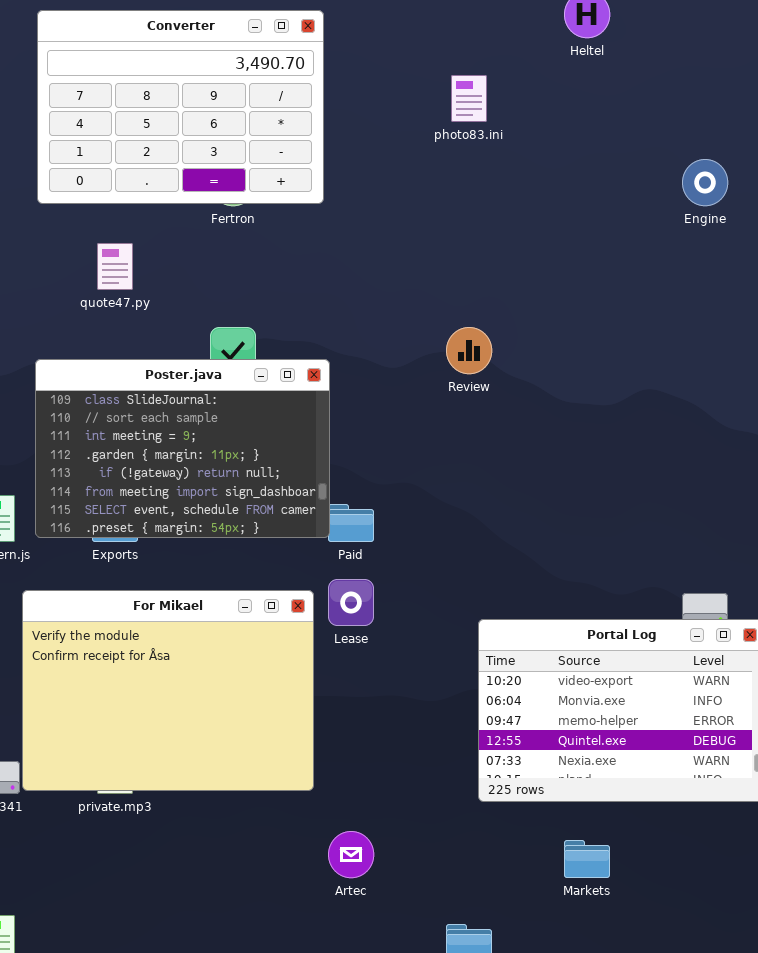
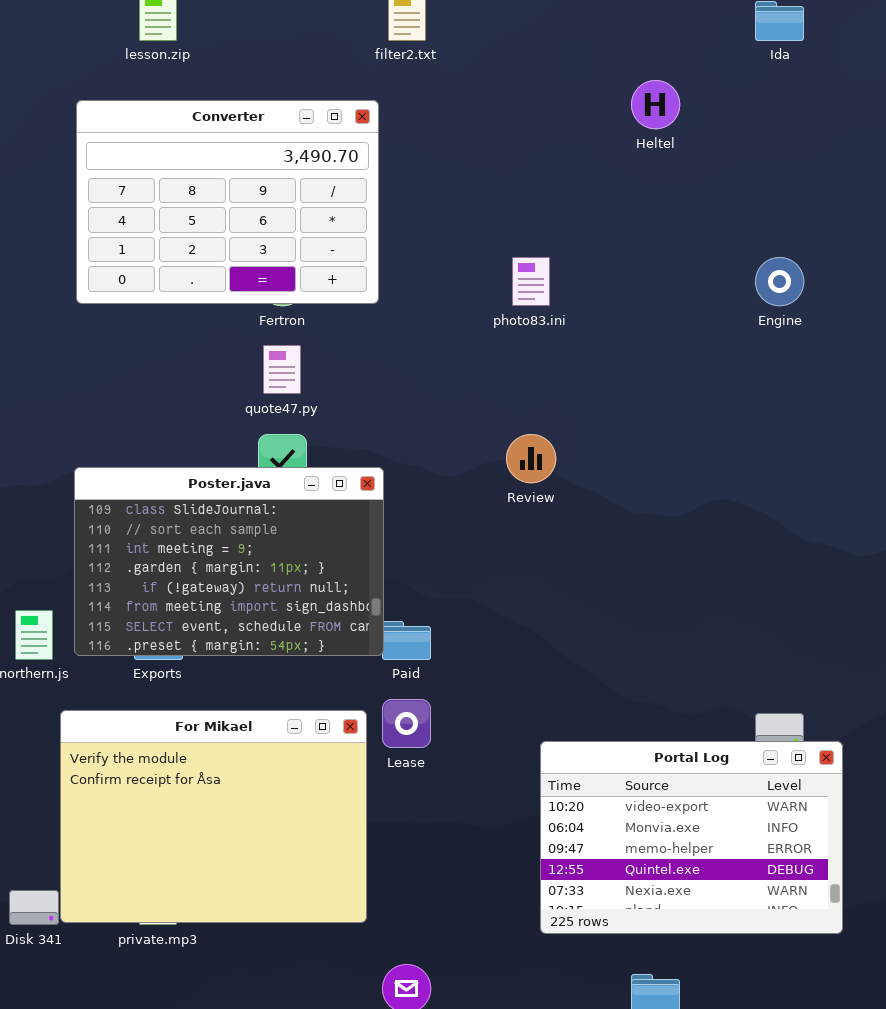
photo83.ini: [451,75,487,122] -> [512,257,550,306], moved
quote47.py: [97,243,133,290] -> [263,345,301,394], moved

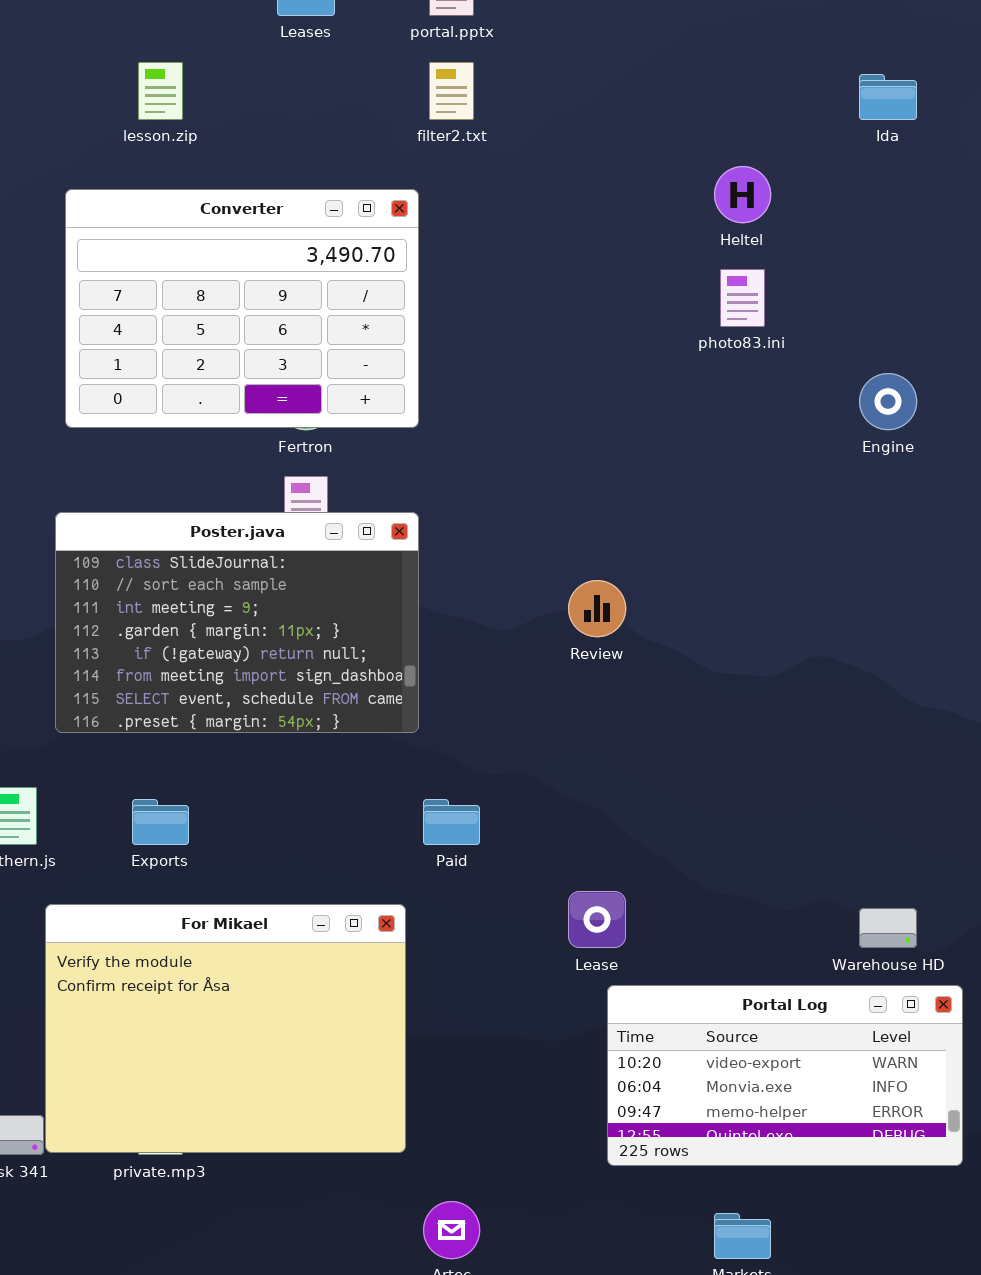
photo83.ini: [512,257,550,306] -> [720,269,765,327], moved
Poster.java: [74,467,384,656] -> [55,512,419,733], moved
Lease: [382,699,431,748] -> [568,891,626,948], moved
Portal Log: [540,741,843,934] -> [607,985,963,1166], resized

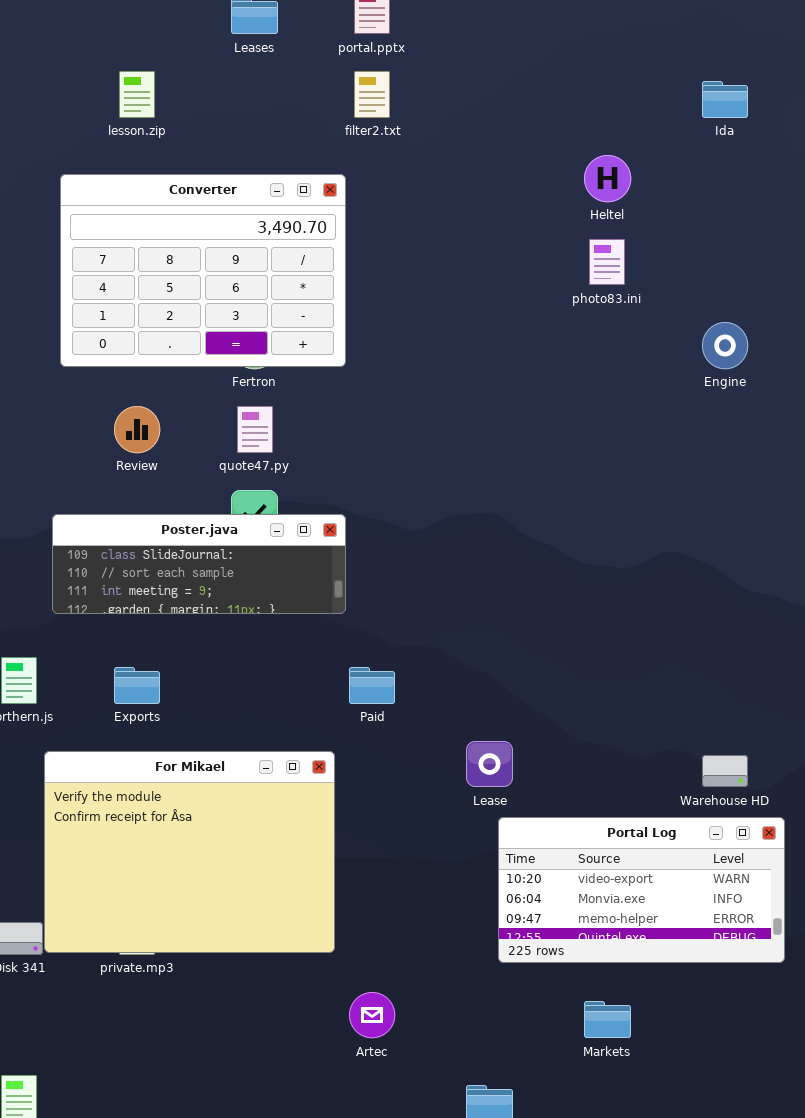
Poster.java: [55,512,419,733] -> [52,514,346,614], resized
Review: [568,580,626,637] -> [114,406,160,453], moved

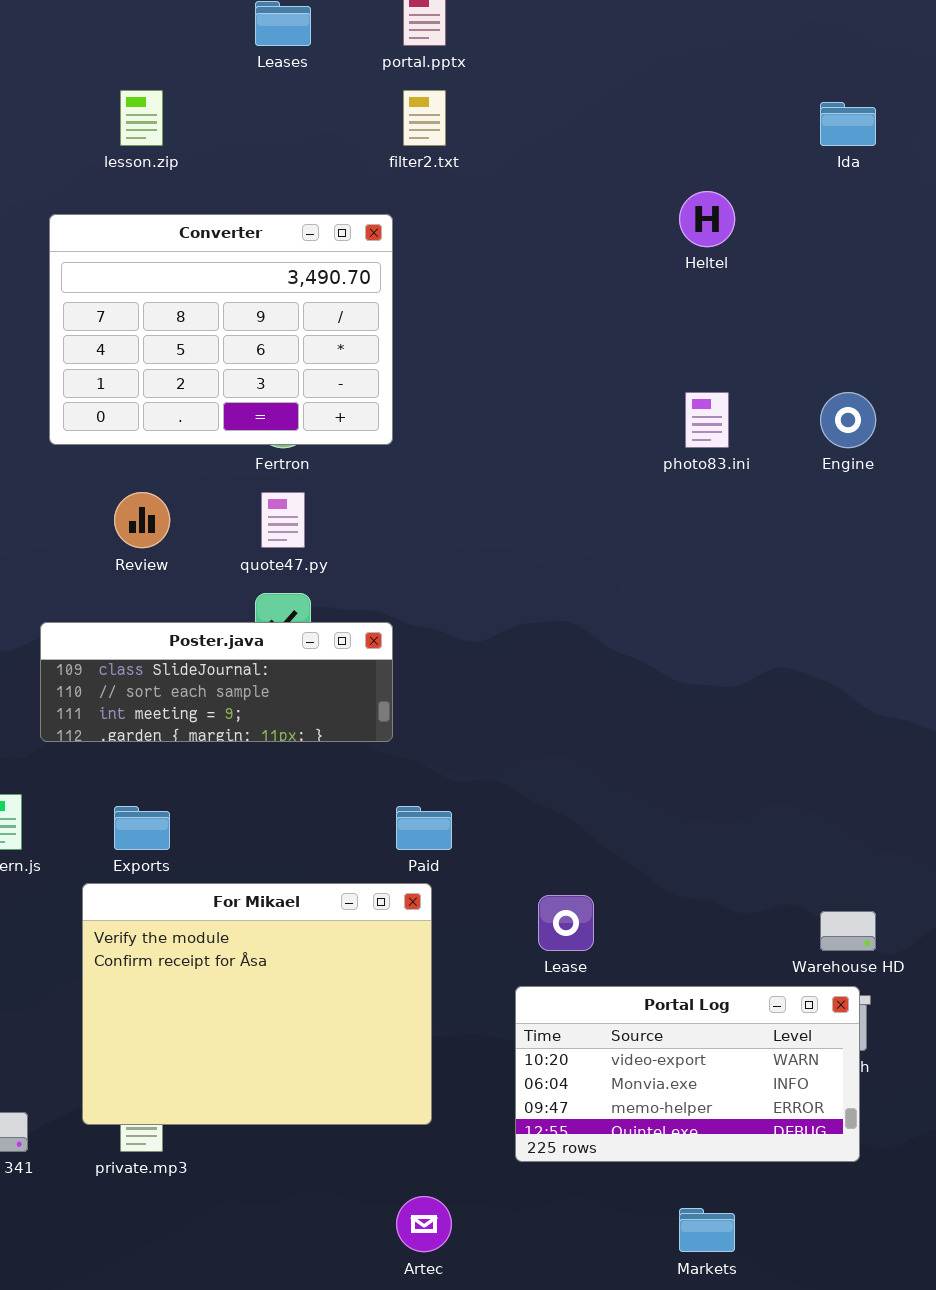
photo83.ini: [589,239,625,285] -> [685,392,729,448], moved
For Mikael: [44,751,335,953] -> [82,883,432,1125], moved
Portal Log: [498,817,785,963] -> [515,986,860,1162], moved

